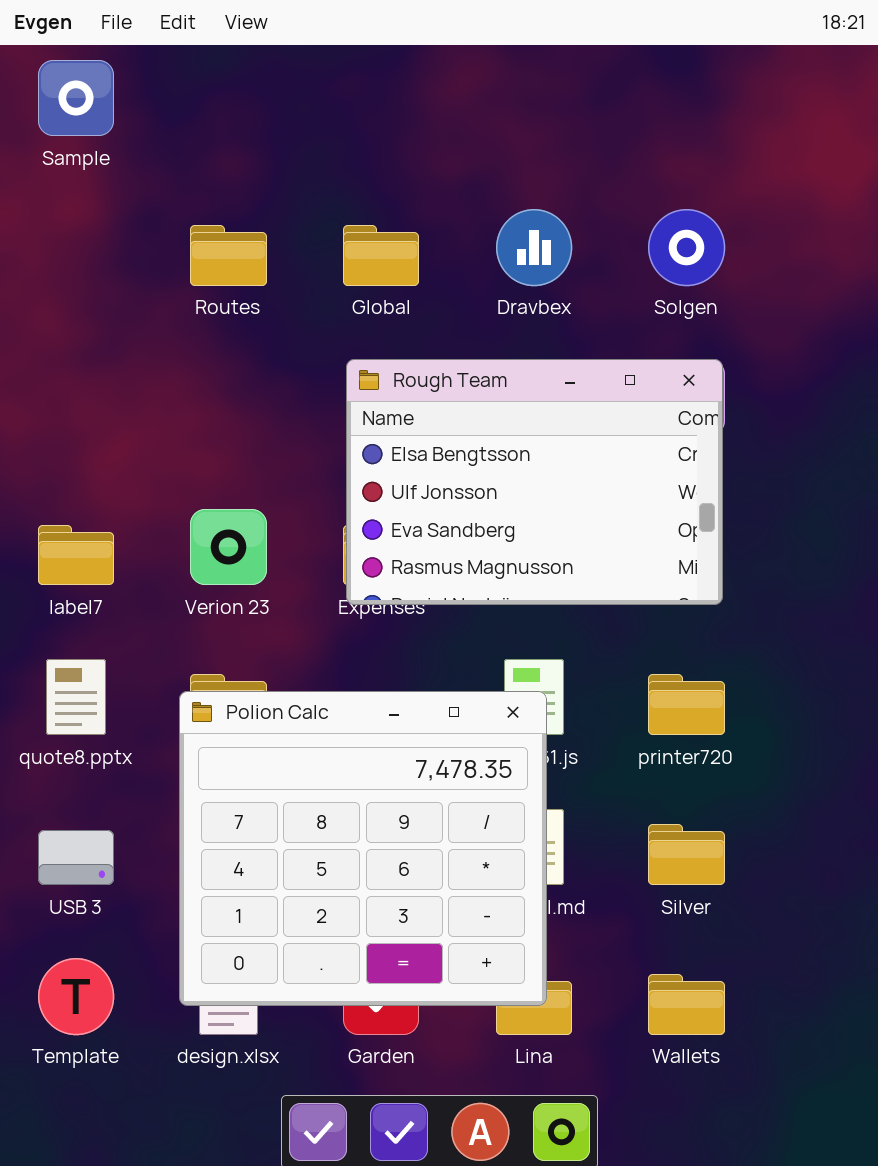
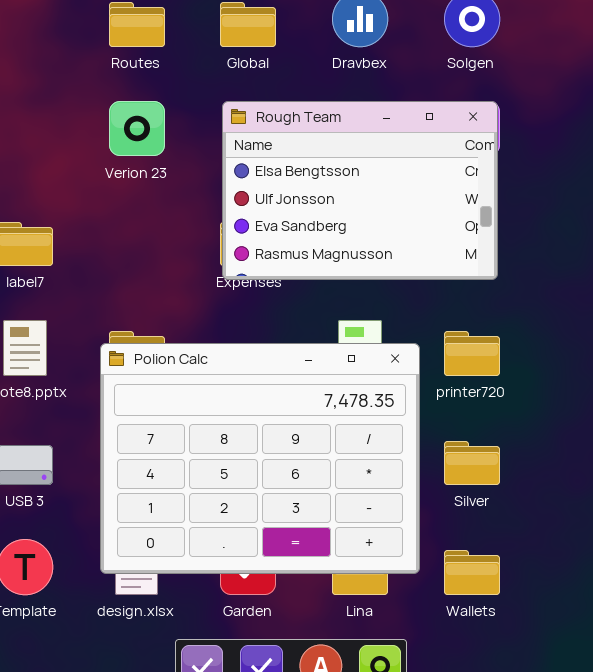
Verion 23: [190,509,267,585] -> [109,101,165,156], moved
Polion Calc: [179,691,547,1006] -> [100,343,420,574], resized

